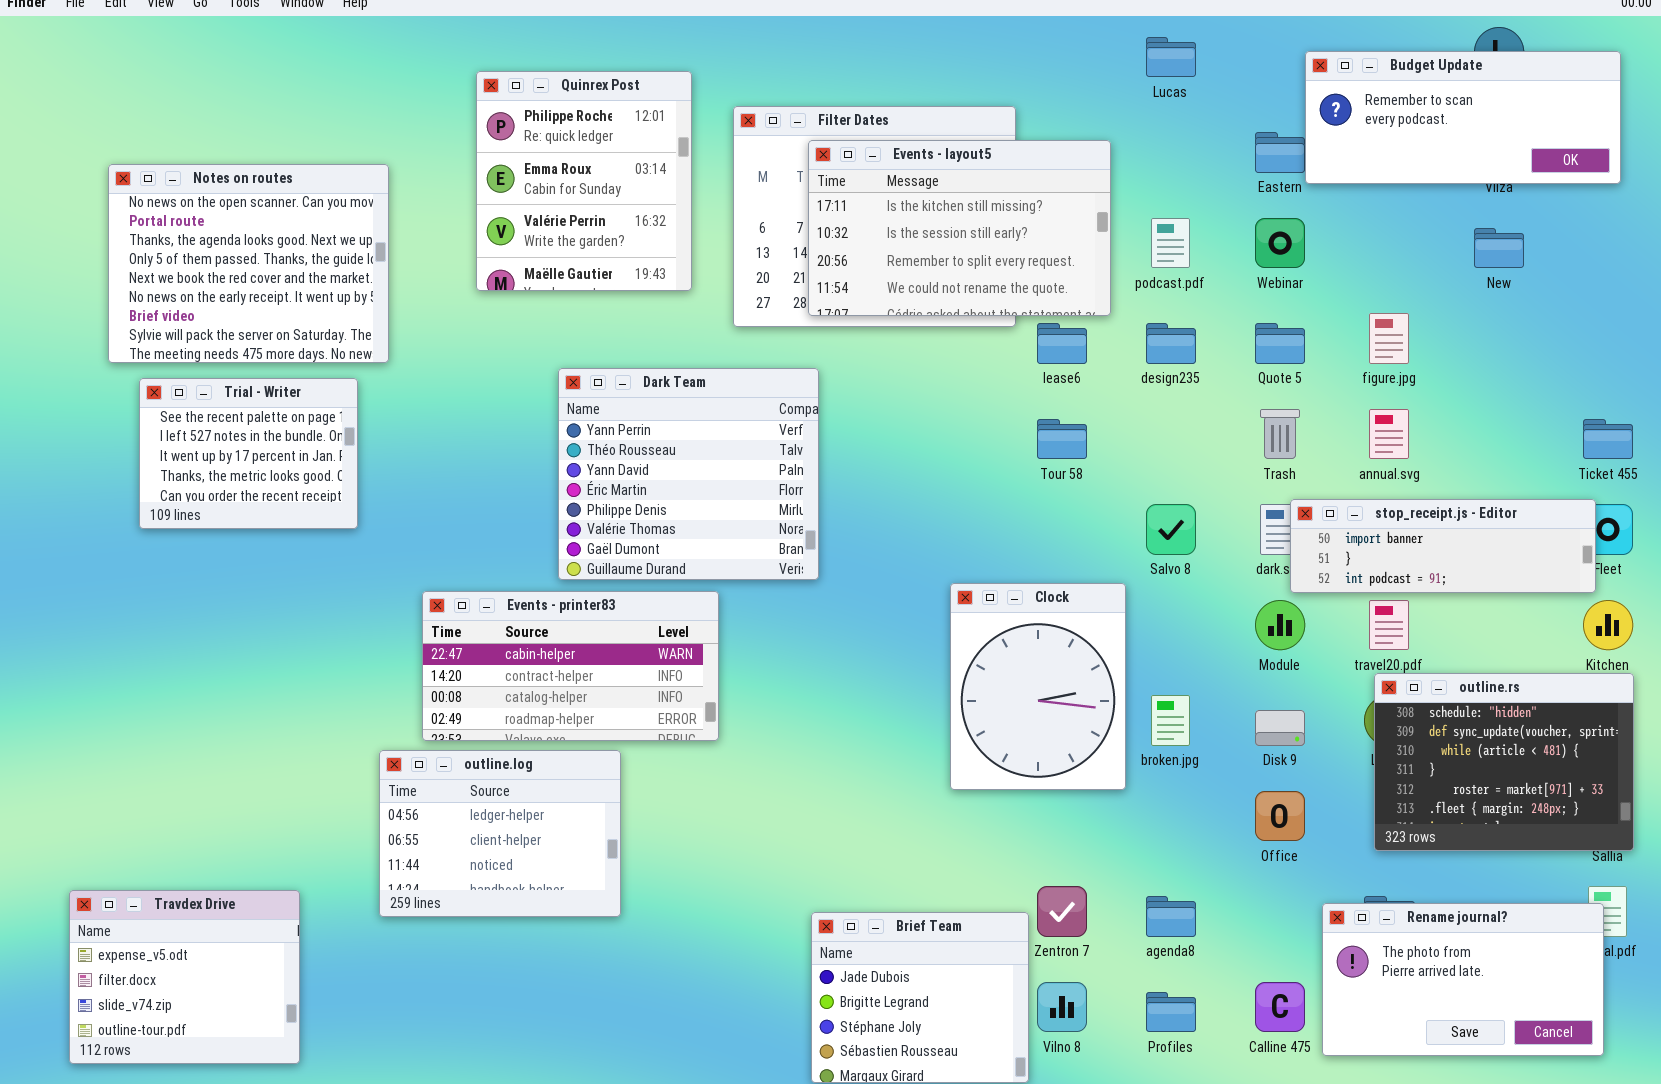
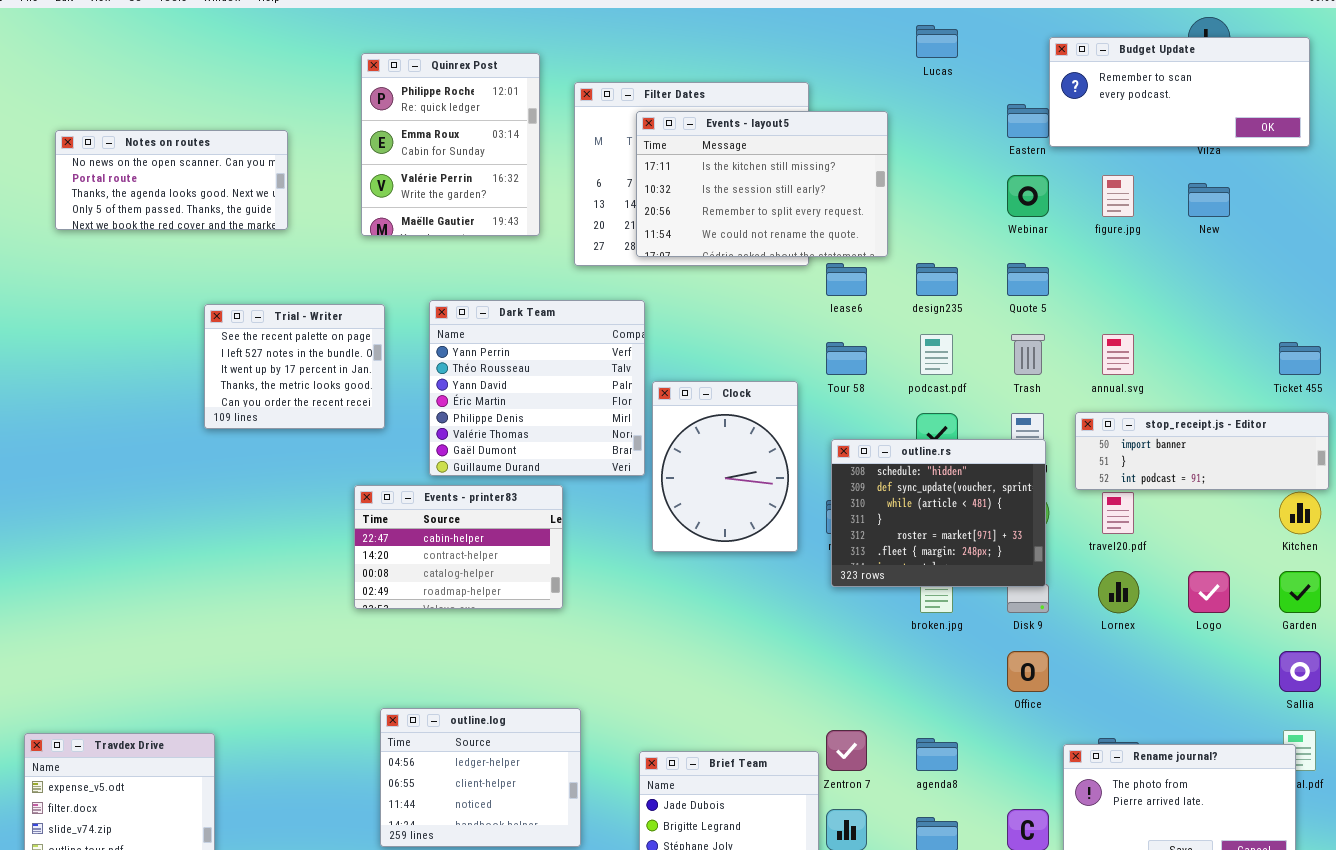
Notes on routes: [108,164,389,363] -> [55,130,288,230], resized
podcast.pdf: [1151,218,1190,268] -> [920,334,953,375], moved
figure.jpg: [1369,313,1409,364] -> [1102,175,1134,217], moved
Trial - Writer: [139,378,358,529] -> [204,304,385,429], moved
stop_receipt.js - Editor: [1290,499,1596,593] -> [1075,412,1329,490], moved
Clock: [950,583,1126,790] -> [652,381,798,552], moved
Events - printer83: [422,591,719,741] -> [354,485,563,609], resized
outline.rs: [1374,673,1634,851] -> [831,439,1046,587], moved
outline.log: [379,750,621,917] -> [380,708,581,847], moved

